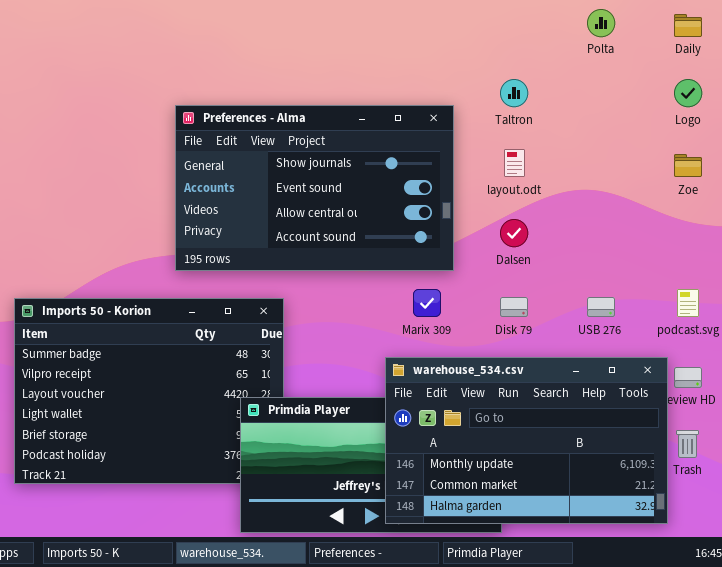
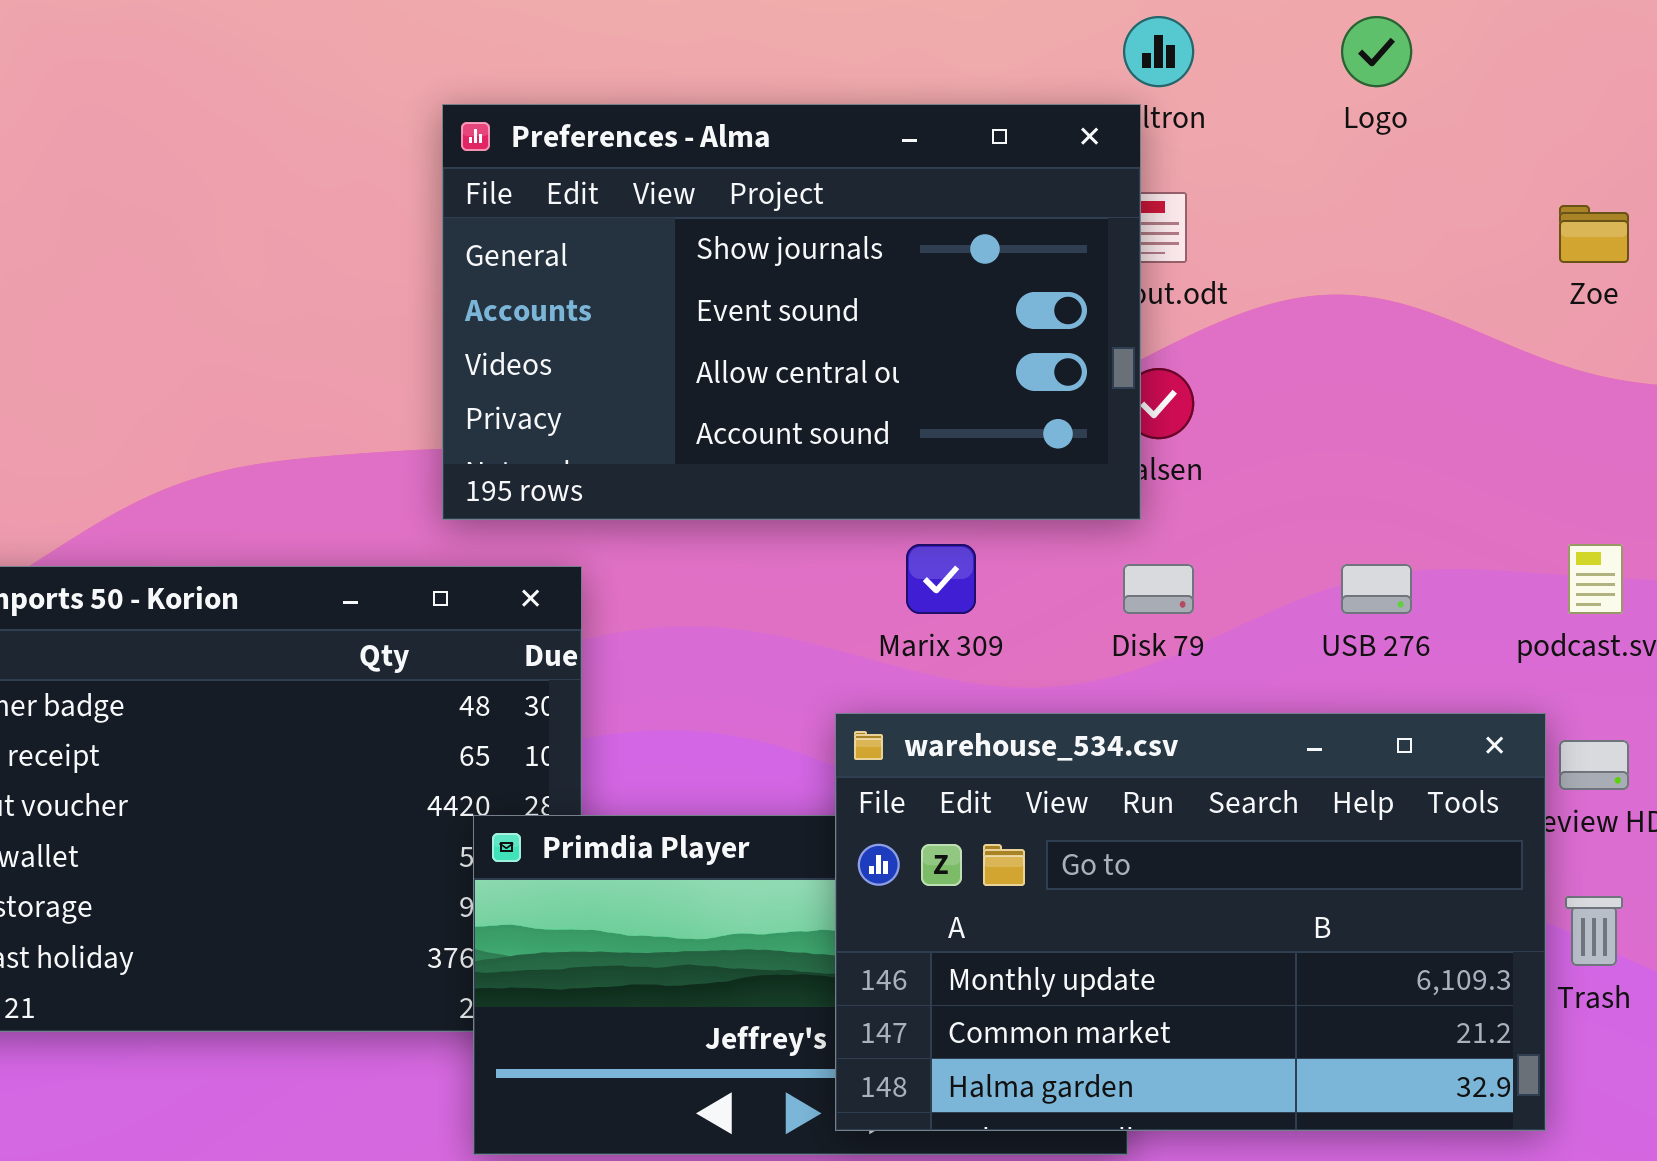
Logo: [674,79,702,107] -> [1341,16,1412,87], moved
Preferences - Alma: [175,105,454,271] -> [442,104,1141,520], moved

